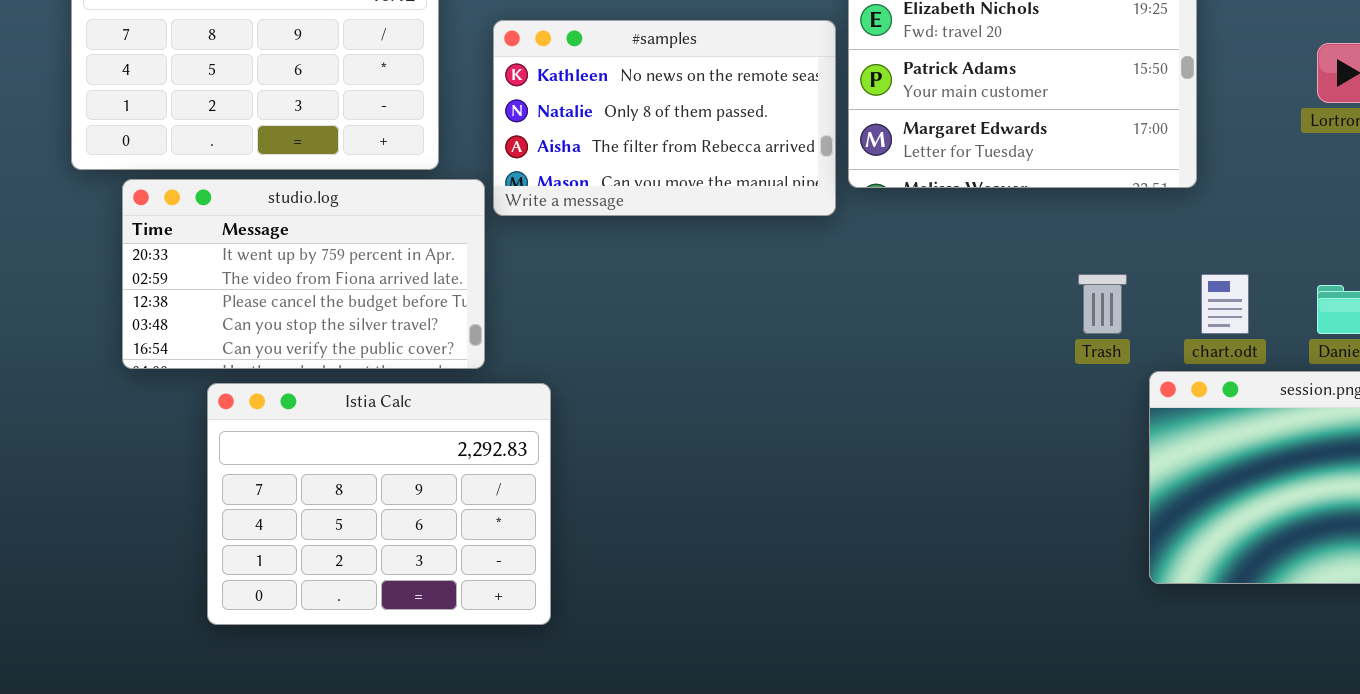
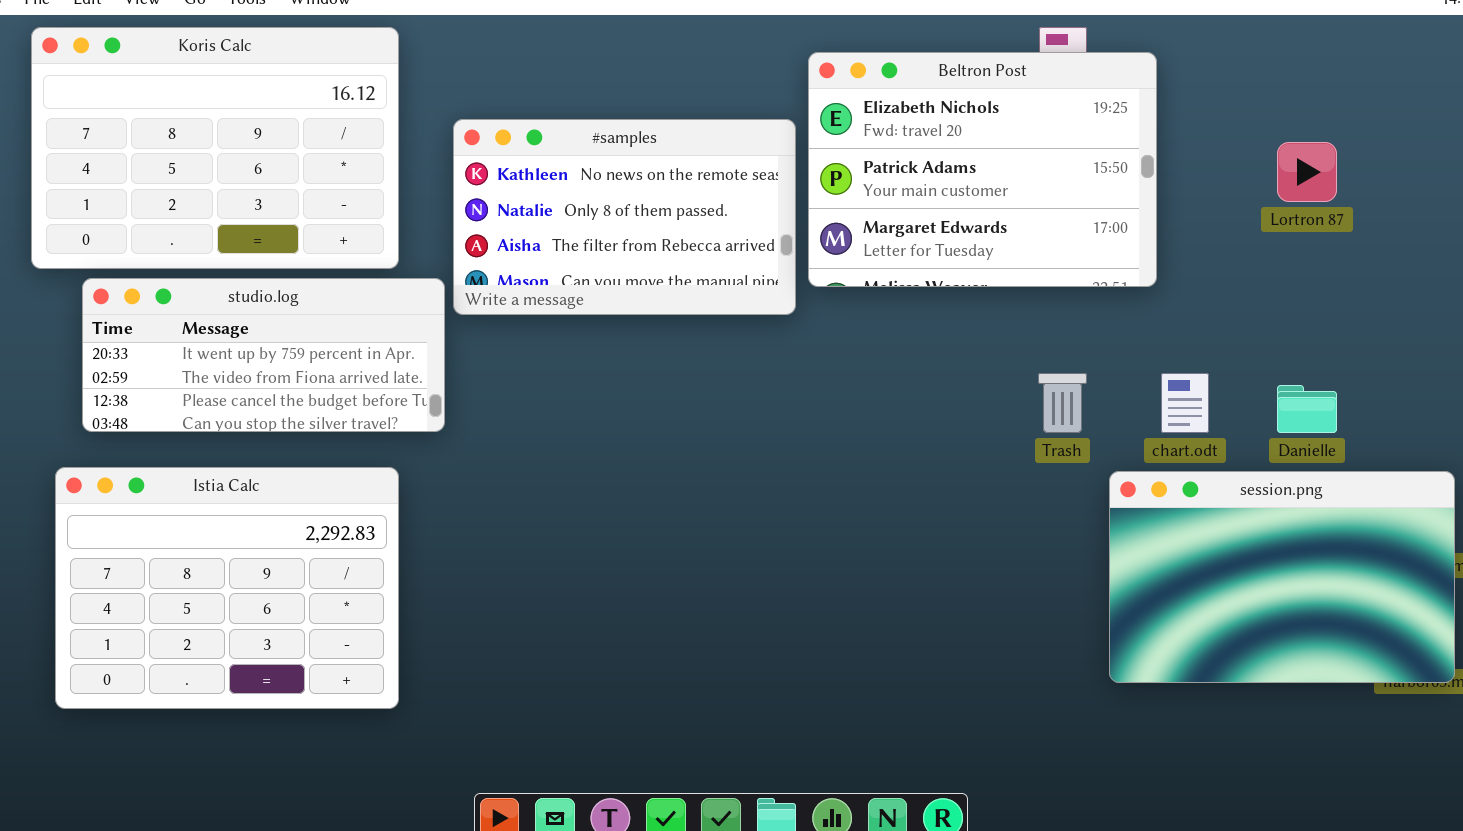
studio.log: [122,179,485,369] -> [82,278,445,432], resized
Istia Calc: [207,383,551,625] -> [55,467,399,709], moved

